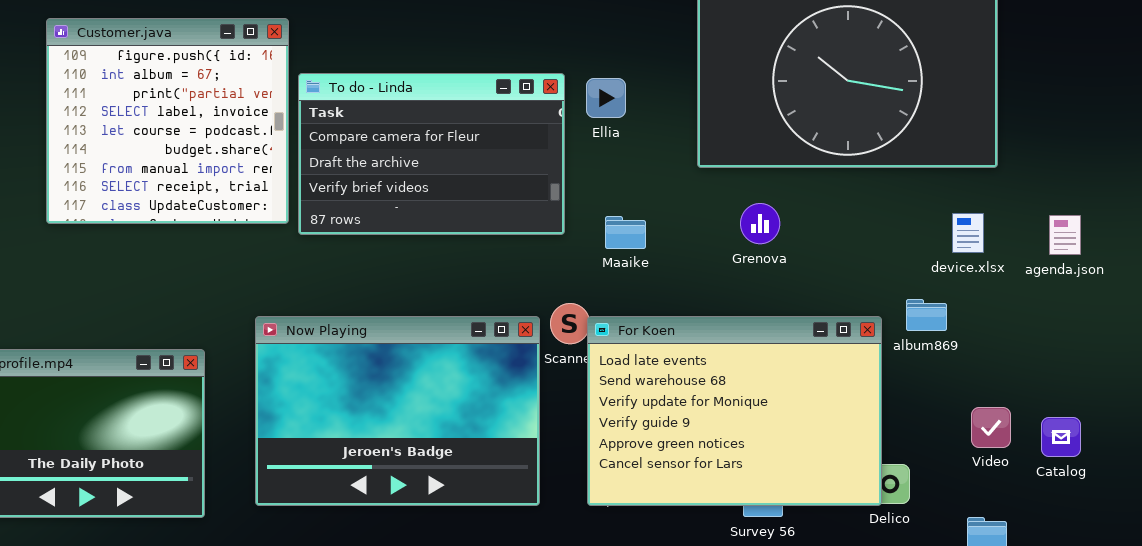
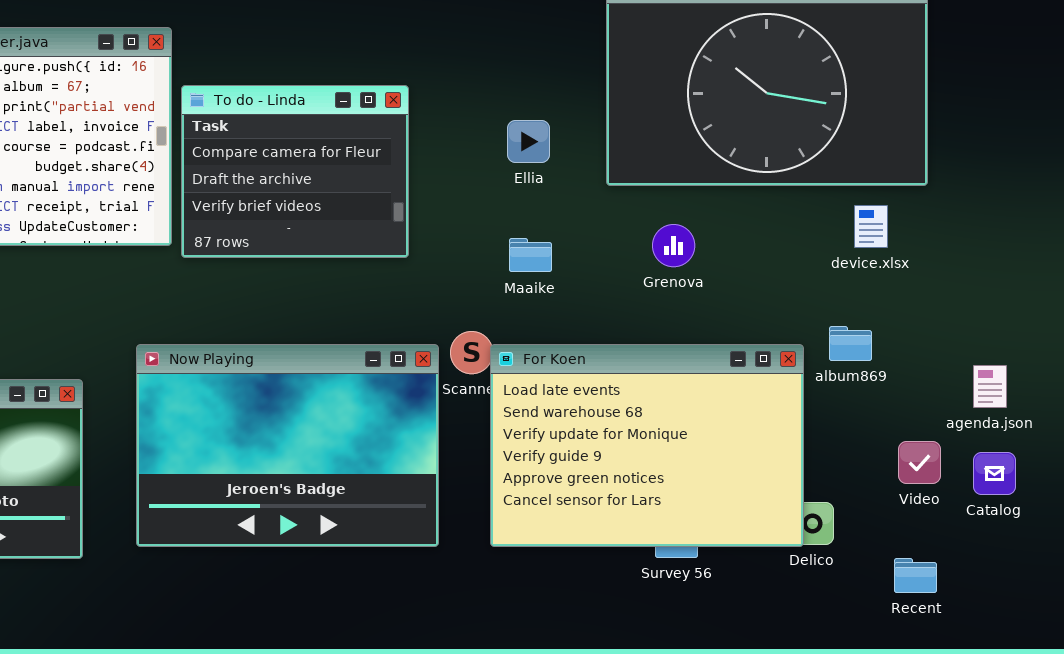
To do - Linda: [298,73,565,235] -> [181,85,409,258], resized
Ellia: [586,78,626,118] -> [507,120,550,163], moved
device.xlsx: [952,213,984,253] -> [854,205,888,248], moved
agenda.json: [1049,215,1081,255] -> [973,365,1007,408], moved

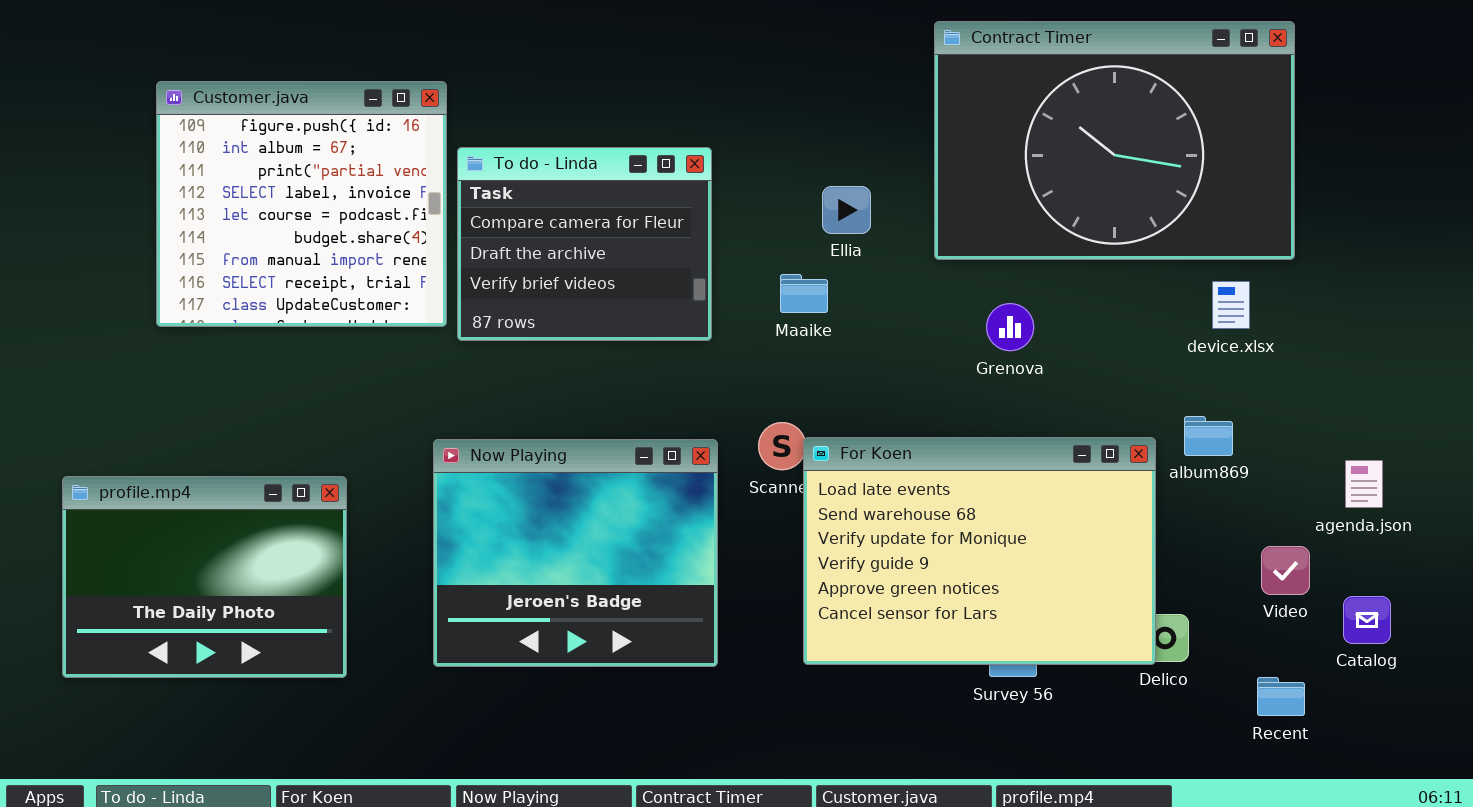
Maaike: [509,238,552,272] -> [780,274,828,313], moved
Now Playing: [136,344,439,547] -> [433,439,718,667], moved, resized
Catalog: [973,452,1016,495] -> [1343,596,1391,644], moved

